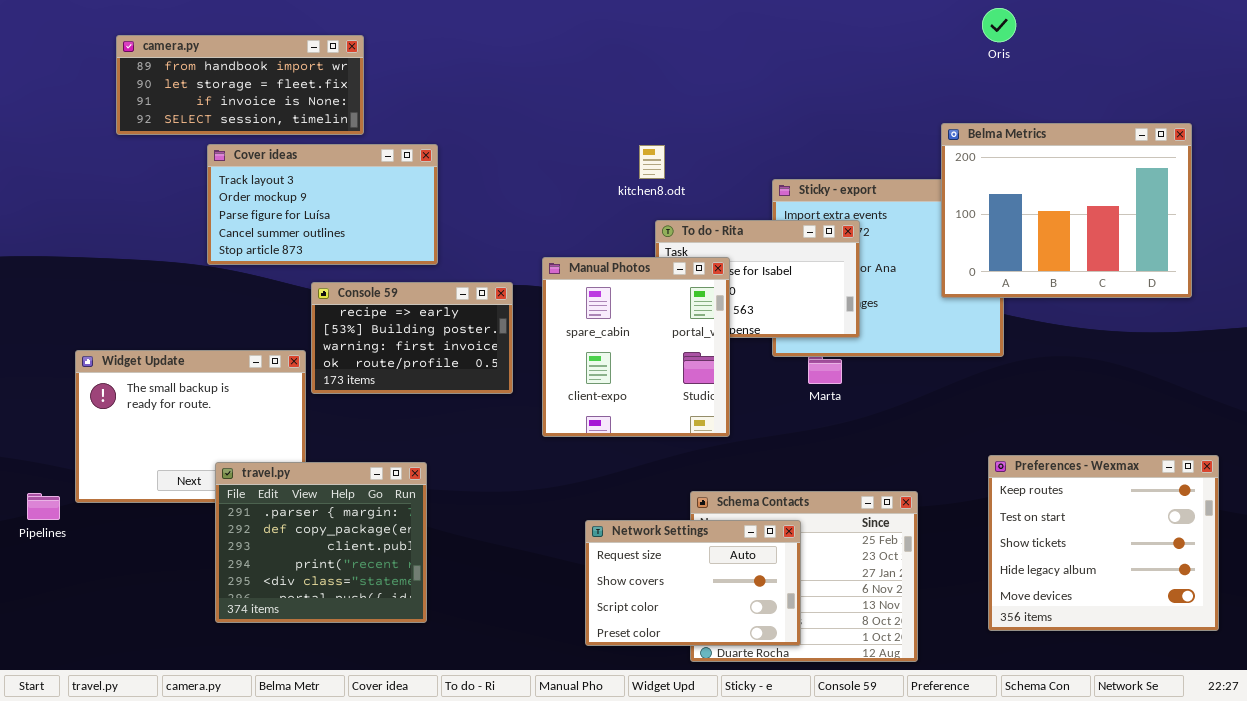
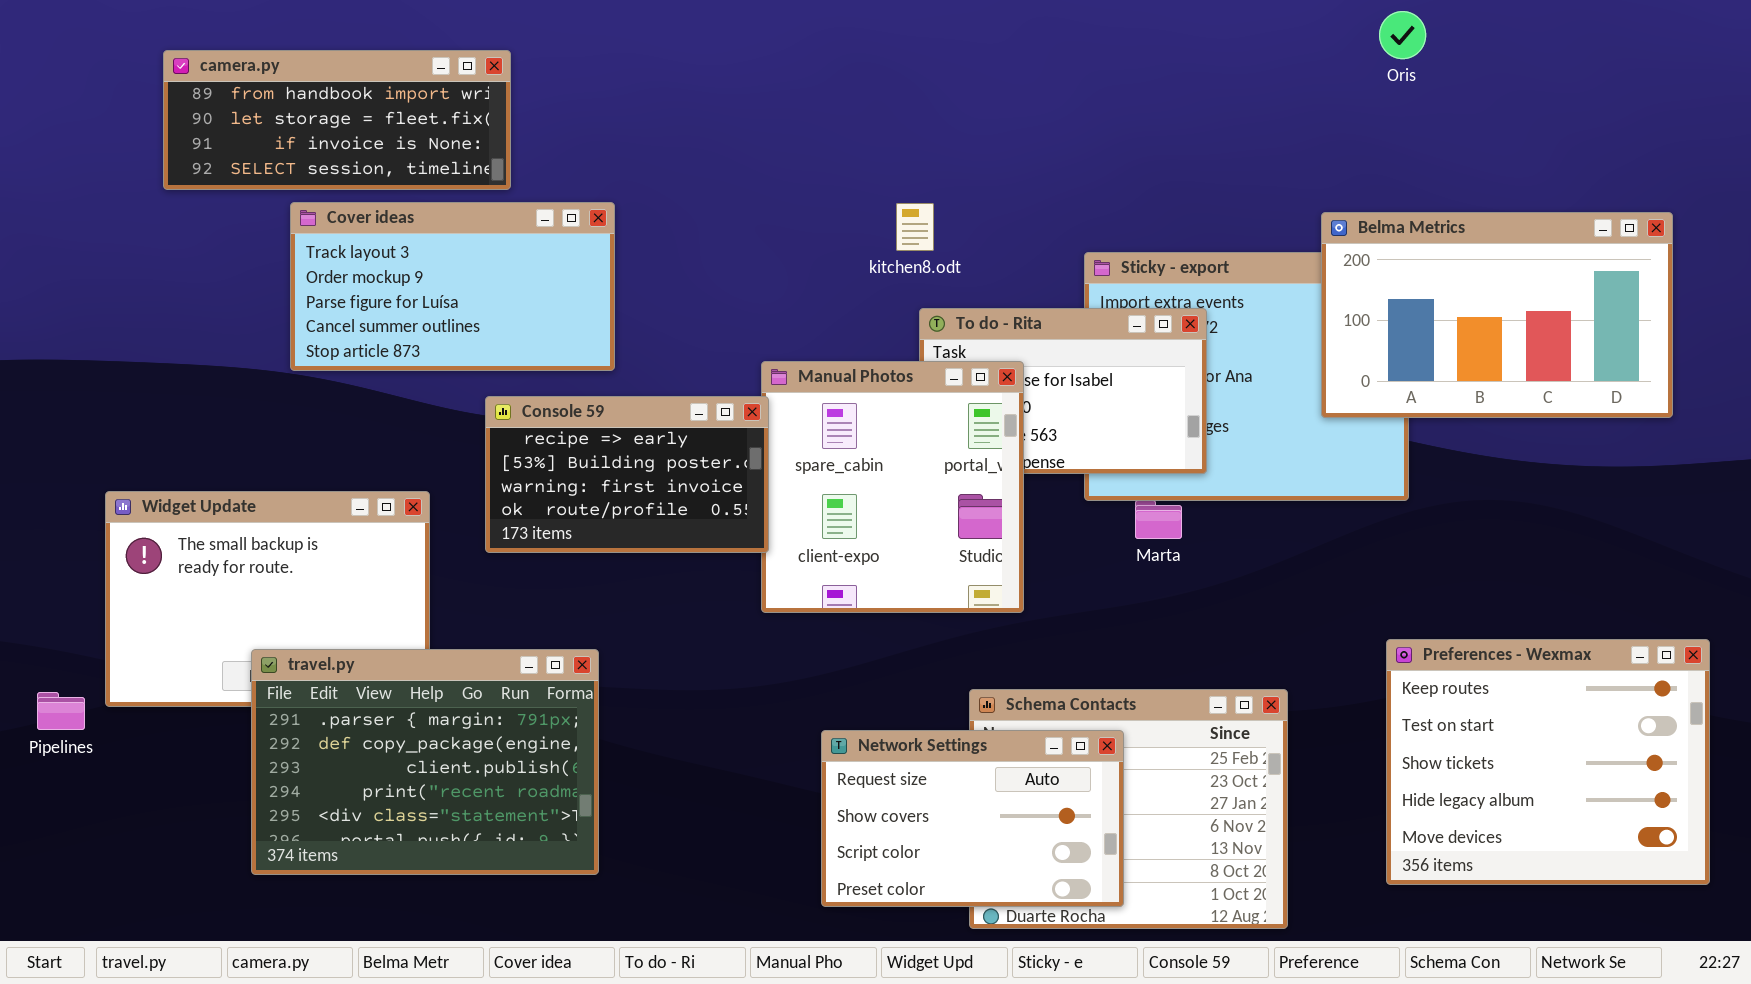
Belma Metrics: [941,123,1192,298] -> [1321,212,1673,418], resized
Console 59: [311,282,513,394] -> [485,396,769,553], moved
travel.py: [215,462,427,623] -> [251,649,599,875], resized

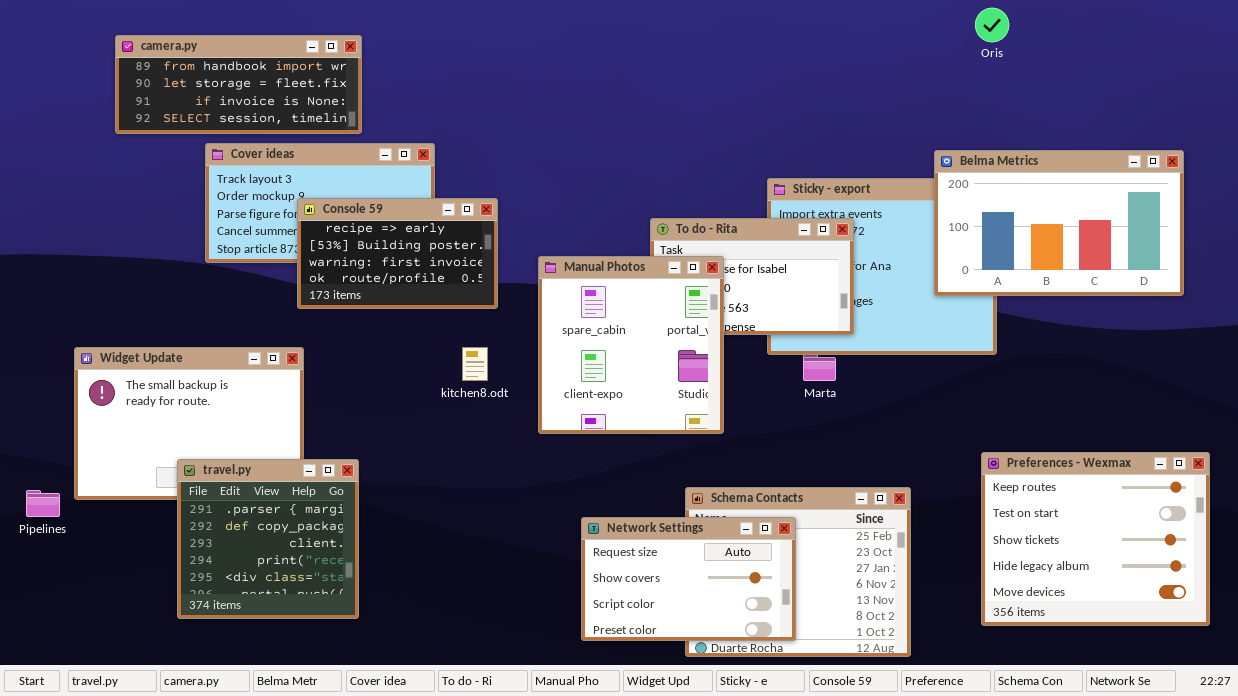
kitchen8.odt: [896,203,934,251] -> [462,347,488,381], moved
Console 59: [485,396,769,553] -> [297,198,498,309], moved
travel.py: [251,649,599,875] -> [177,459,359,619], resized

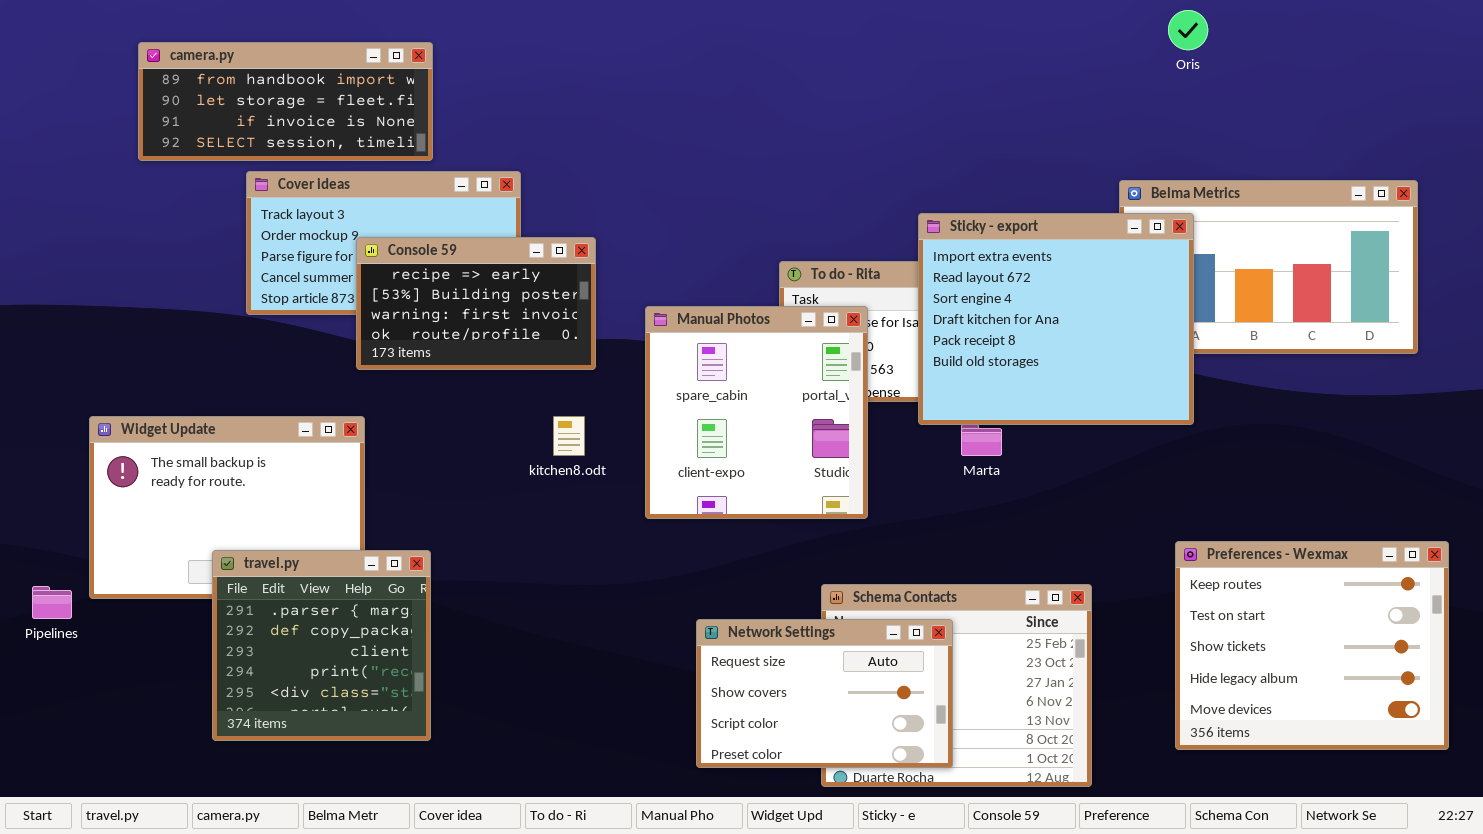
Sticky - export: [767,178,997,355] -> [918,213,1194,425], raised

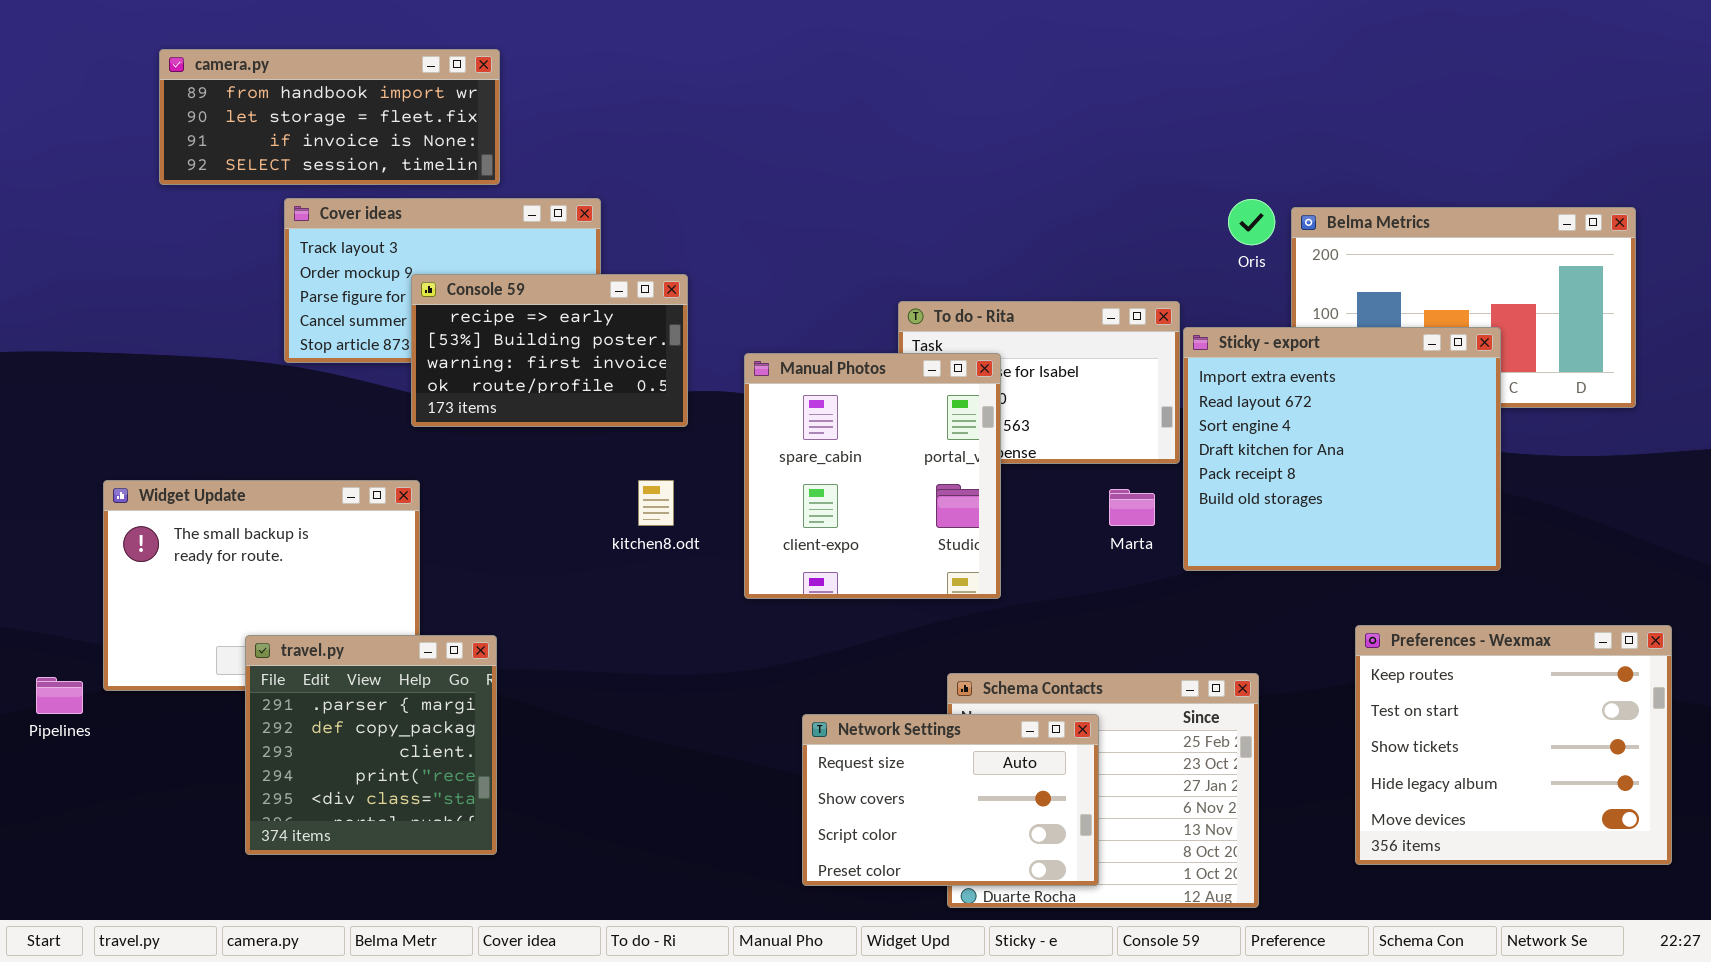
Oris: [1168,10,1208,50] -> [1228,199,1275,245], moved
Sticky - export: [918,213,1194,425] -> [1183,327,1501,571], moved

